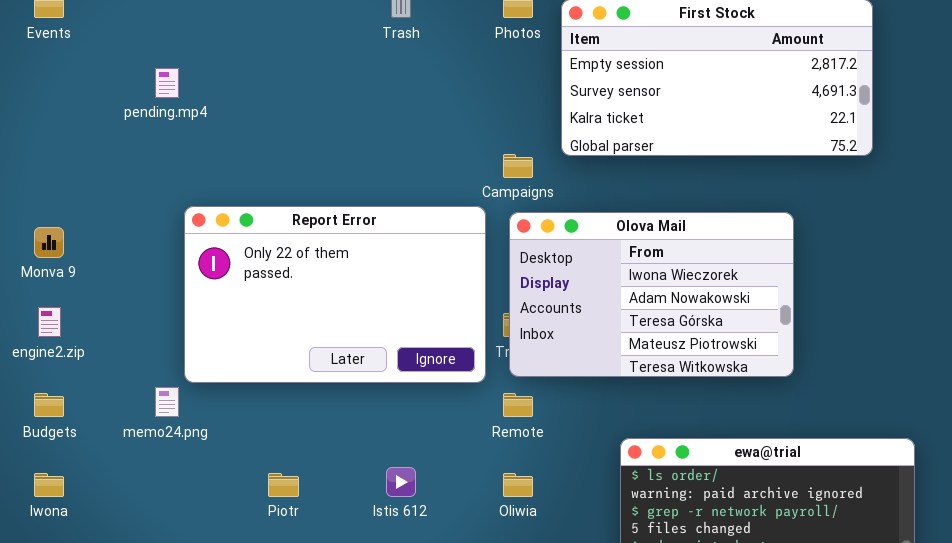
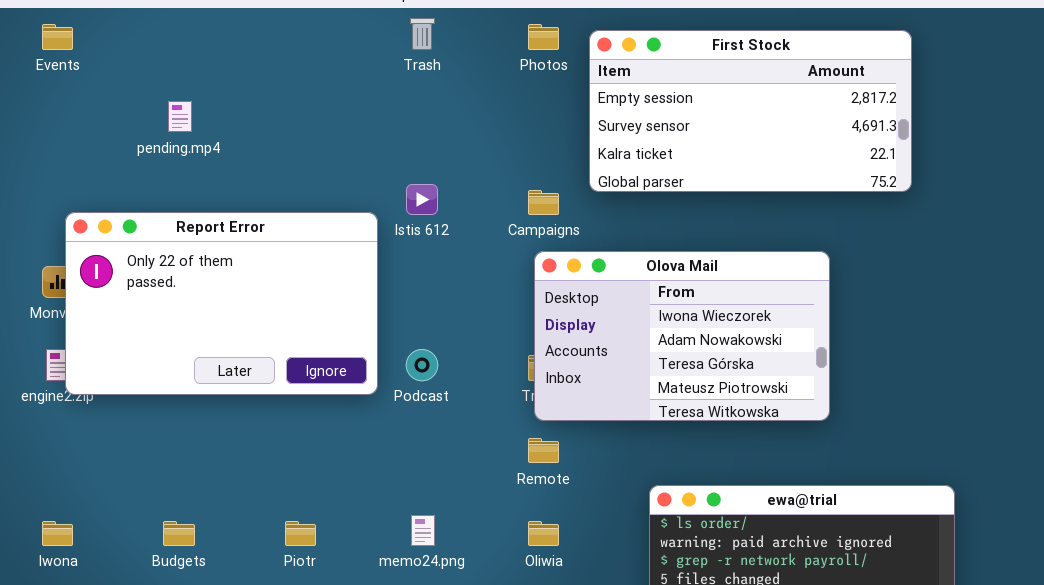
Report Error: [184,206,486,383] -> [65,212,378,395], moved
memo24.png: [155,387,179,417] -> [411,515,435,546], moved
Budgets: [34,393,64,417] -> [163,521,195,546], moved
Istis 612: [386,467,416,497] -> [406,184,438,215], moved

